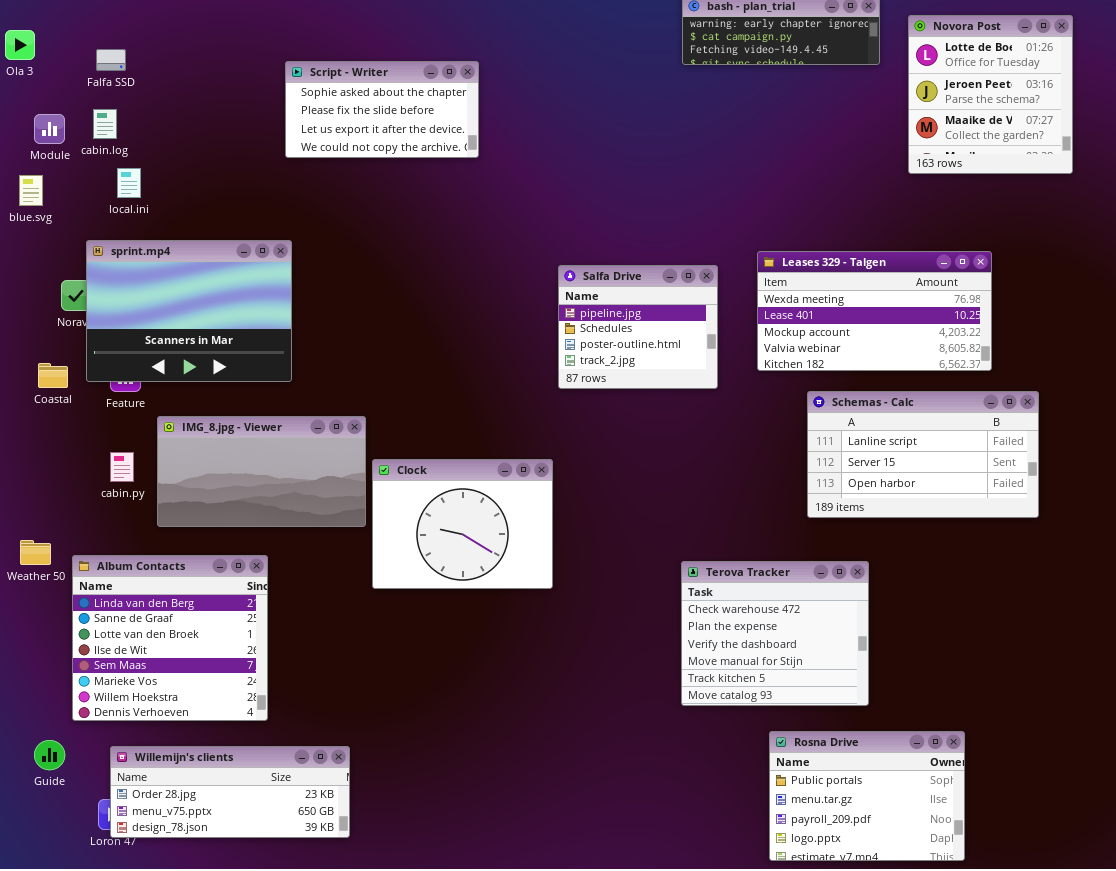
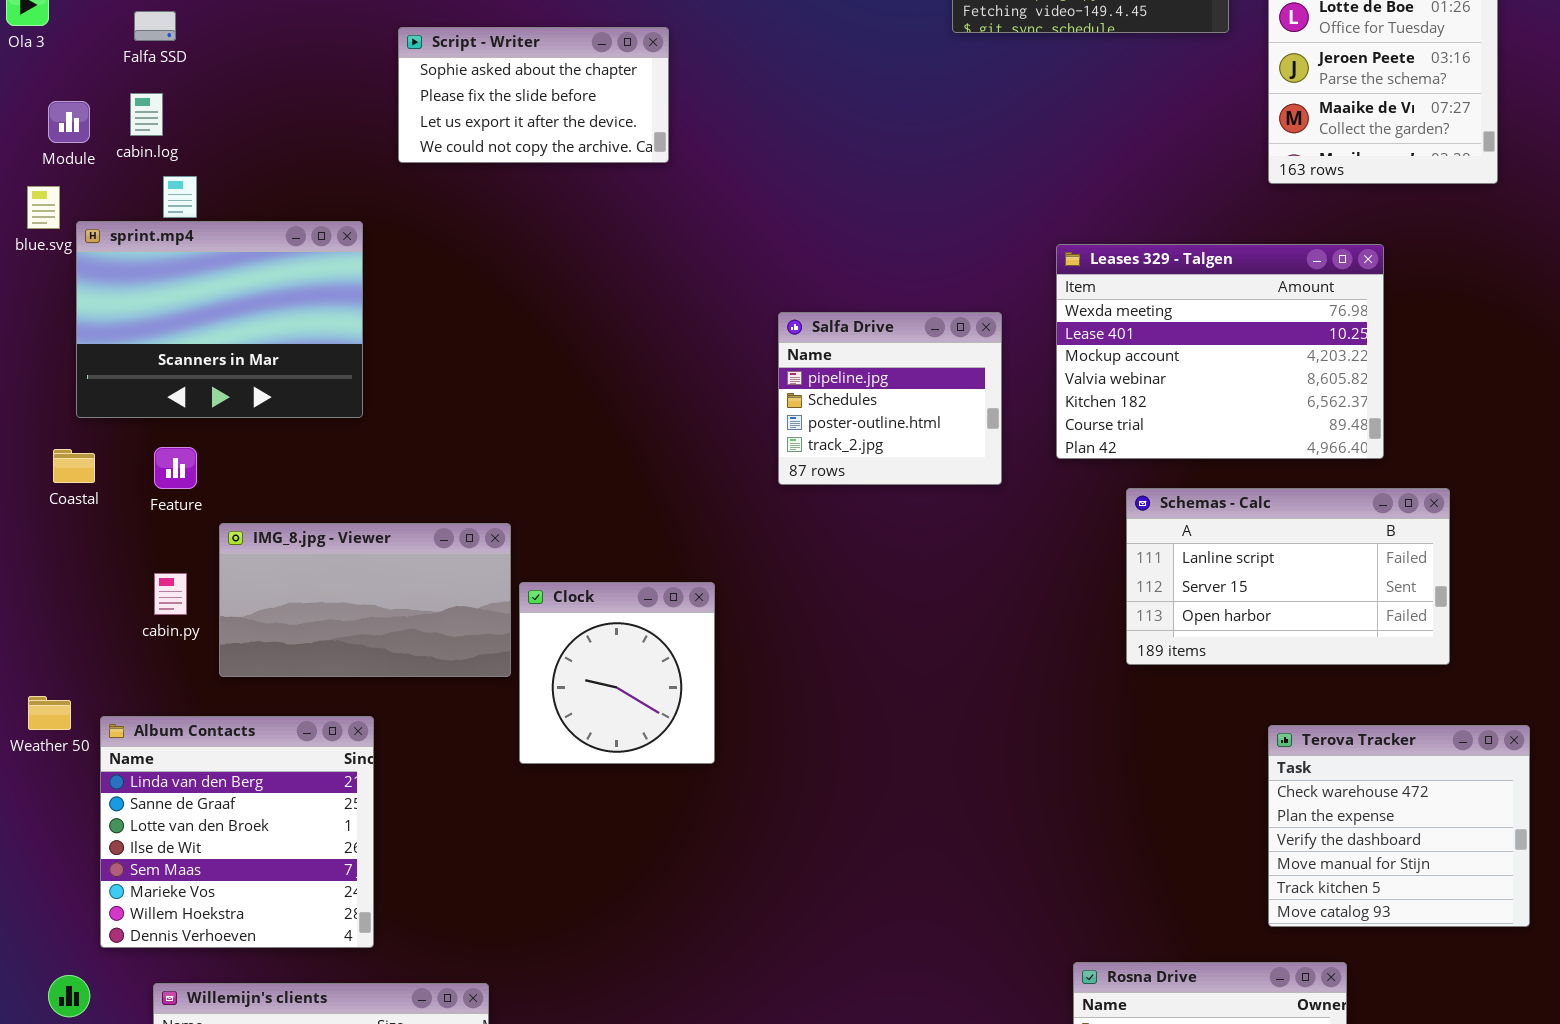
sprint.mp4: [86,240,292,382] -> [76,221,363,418], moved
Leases 329 - Talgen: [757,251,992,371] -> [1056,244,1384,459], resized
Clock: [372,459,553,589] -> [519,582,715,764], resized
Terova Tracker: [681,561,869,706] -> [1268,725,1530,927], moved

